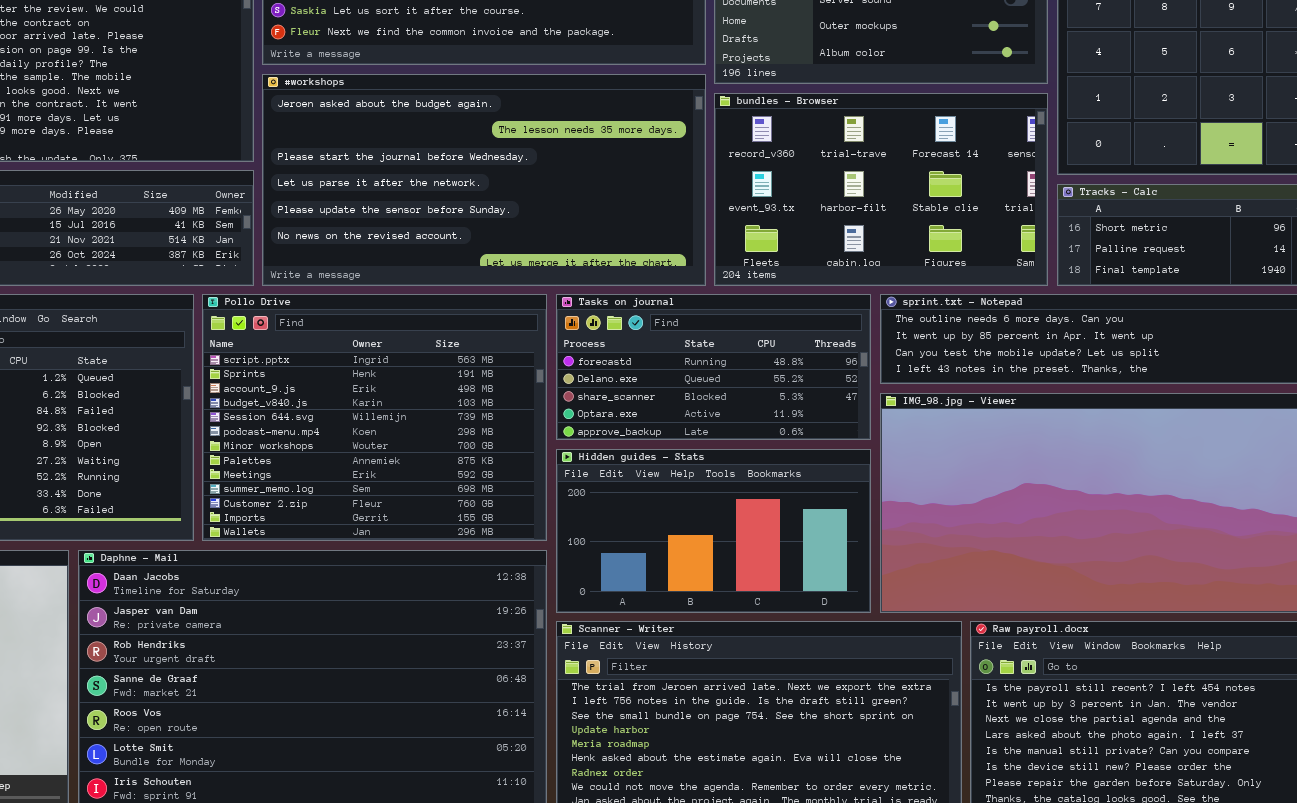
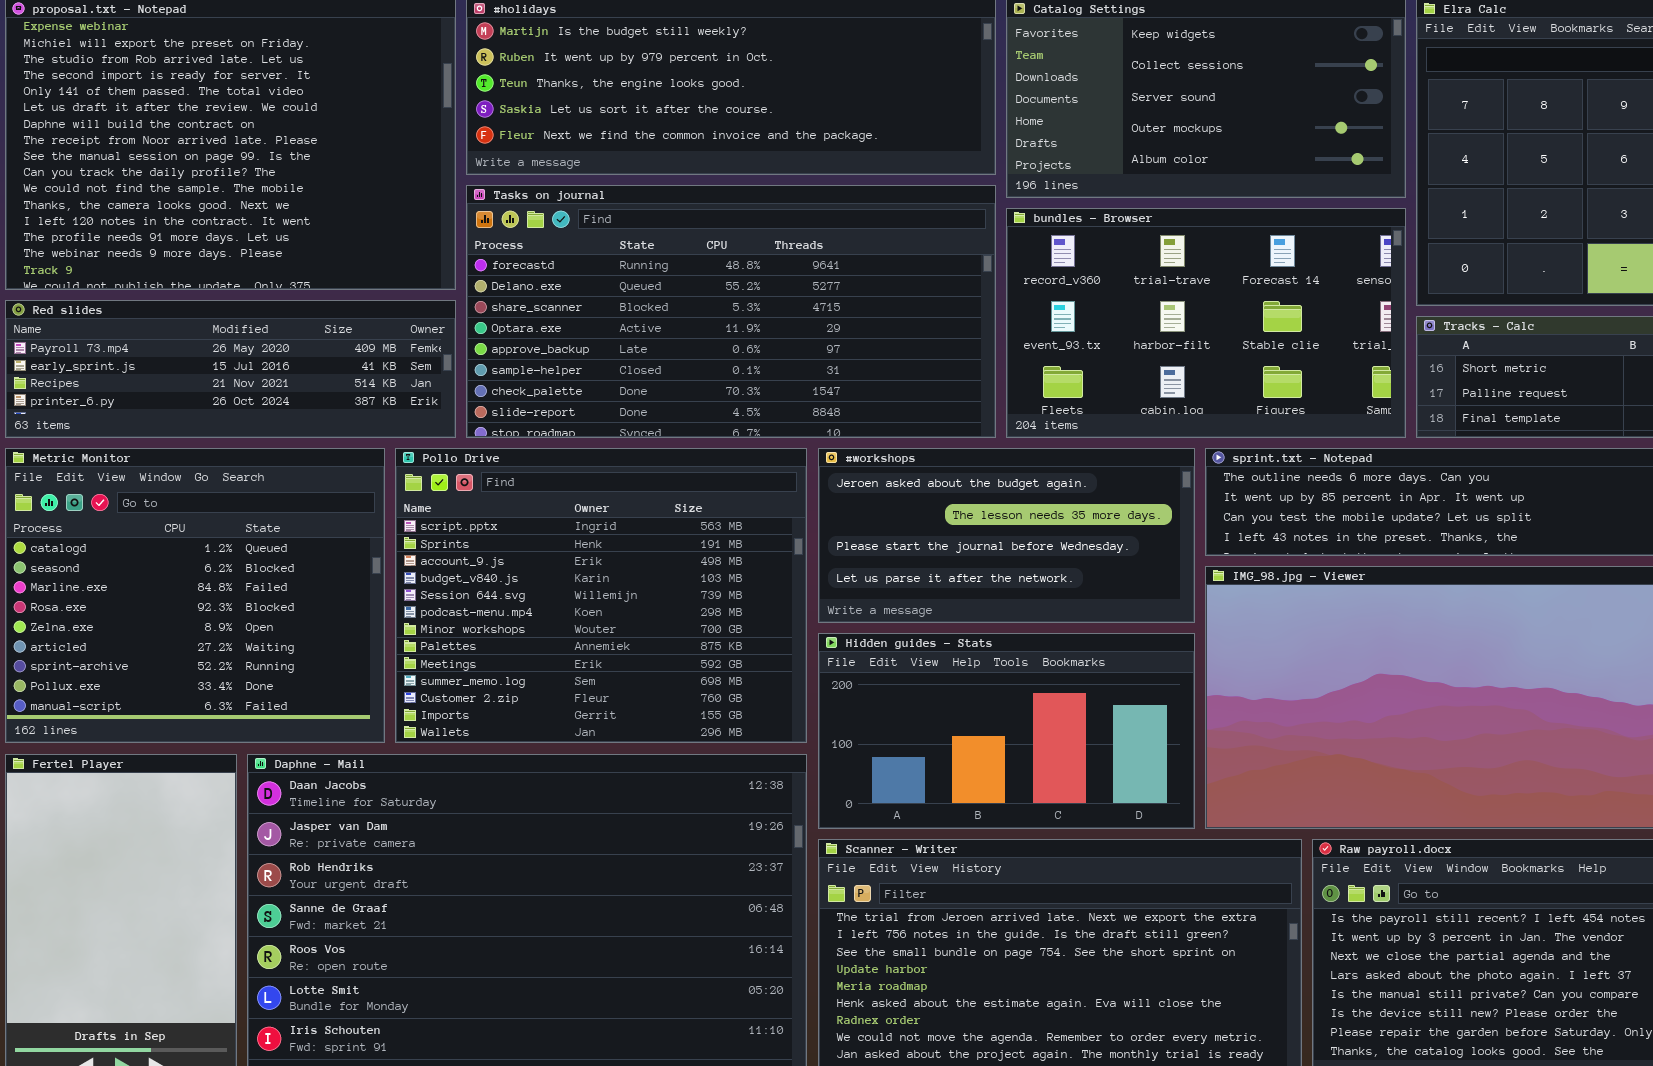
#workshops: [262,74,706,286] -> [818,448,1195,623], moved, resized
Tasks on journal: [556,294,871,440] -> [466,185,996,438], moved, resized

